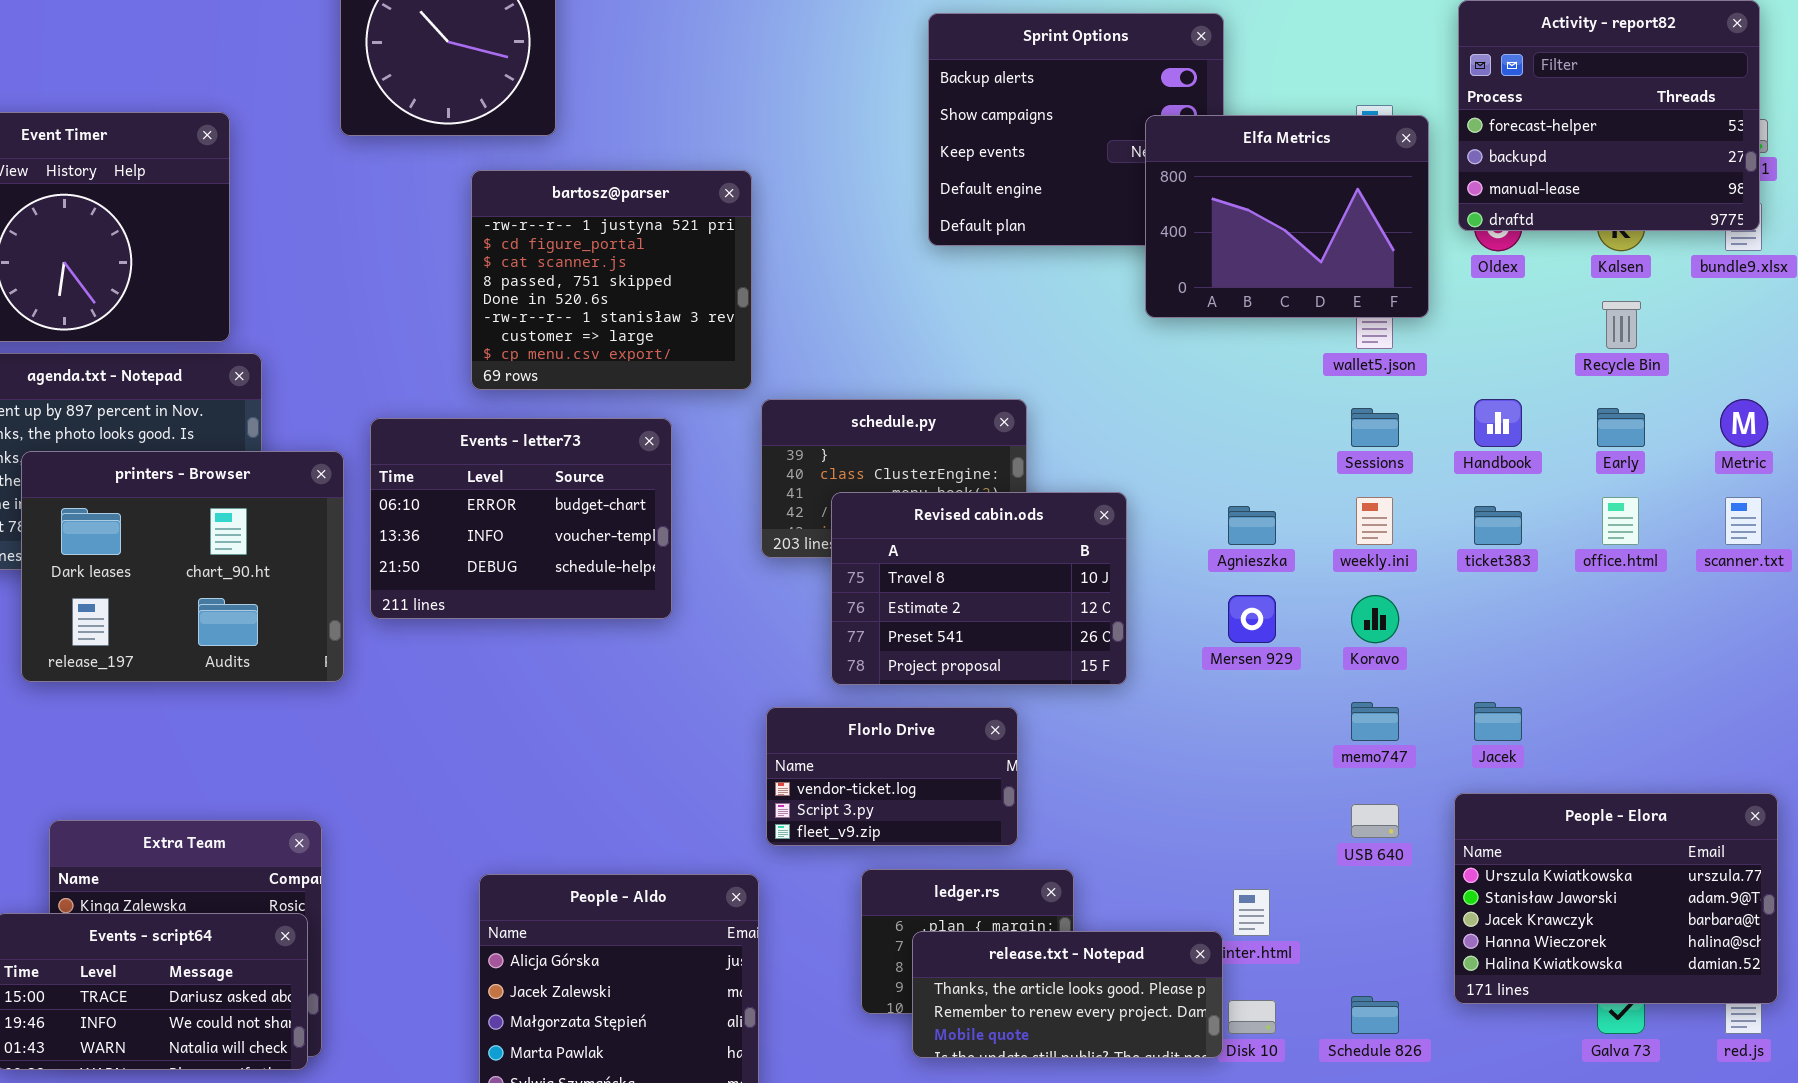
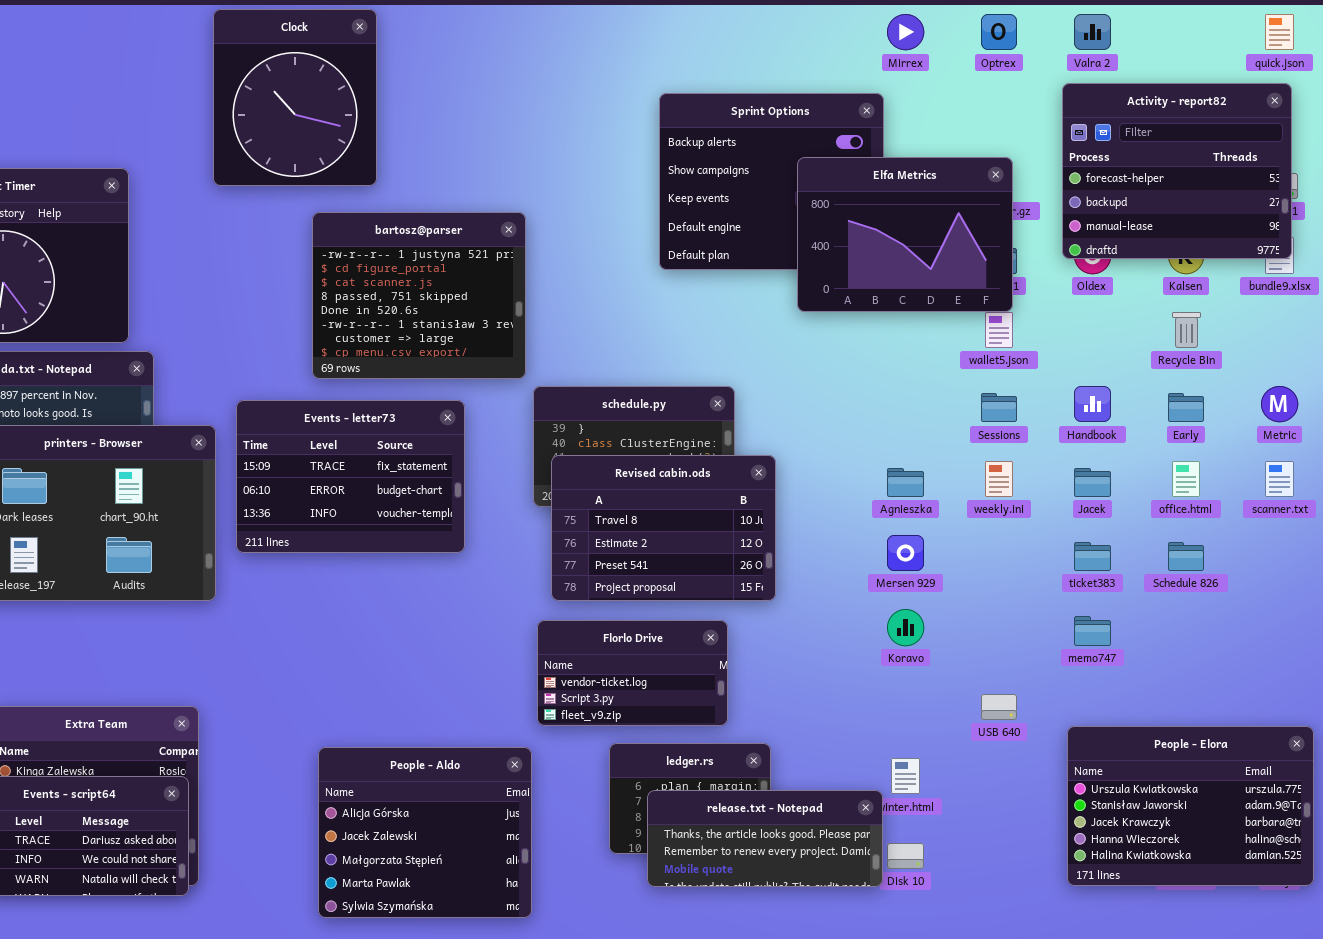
Elfa Metrics: [1145,115,1429,318] -> [797,157,1013,312], moved
Events - letter73: [370,418,672,619] -> [236,400,465,553], scrolled up 1 row
Revised cabin.ods: [831,492,1127,685] -> [551,455,776,601], moved
ticket383: [1474,506,1522,545] -> [1074,542,1111,571], moved
Koravo: [1351,595,1399,643] -> [887,609,924,646], moved
memo747: [1351,702,1399,741] -> [1074,616,1111,646], moved
Jacek: [1474,702,1522,741] -> [1074,468,1111,497], moved
People - Elora: [1454,793,1778,1004] -> [1067,726,1314,886], moved
Schedule 826: [1351,996,1399,1034] -> [1168,542,1204,571], moved

